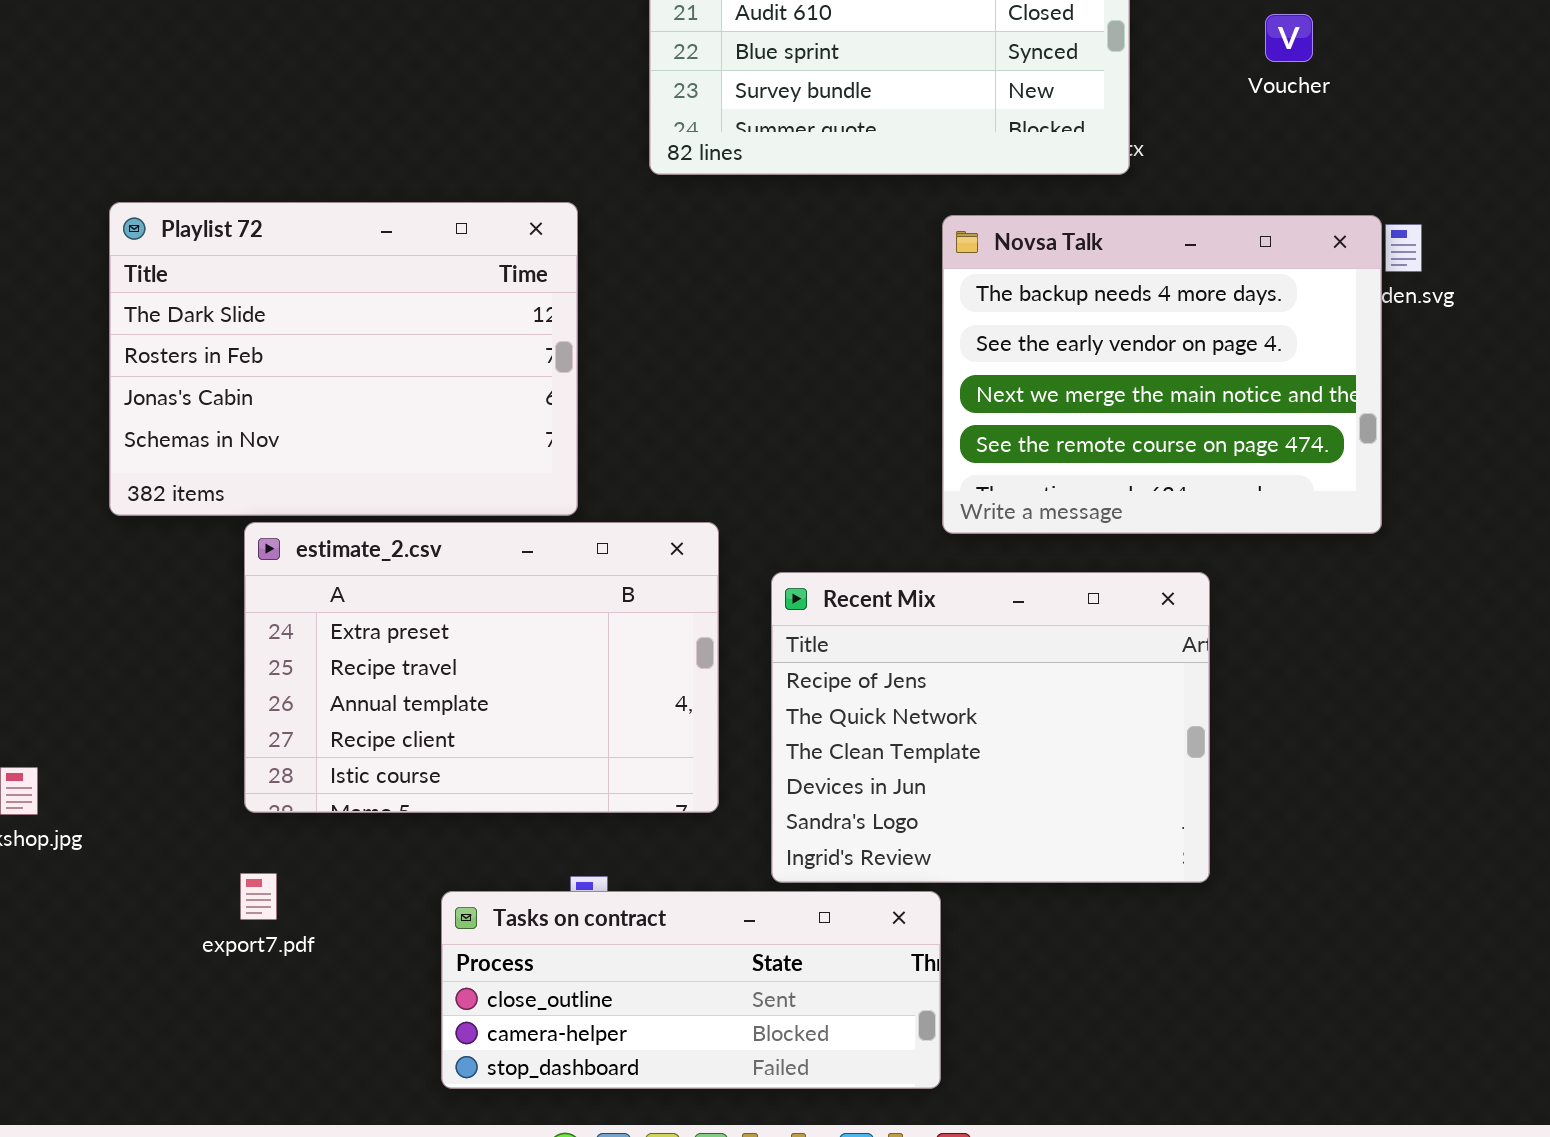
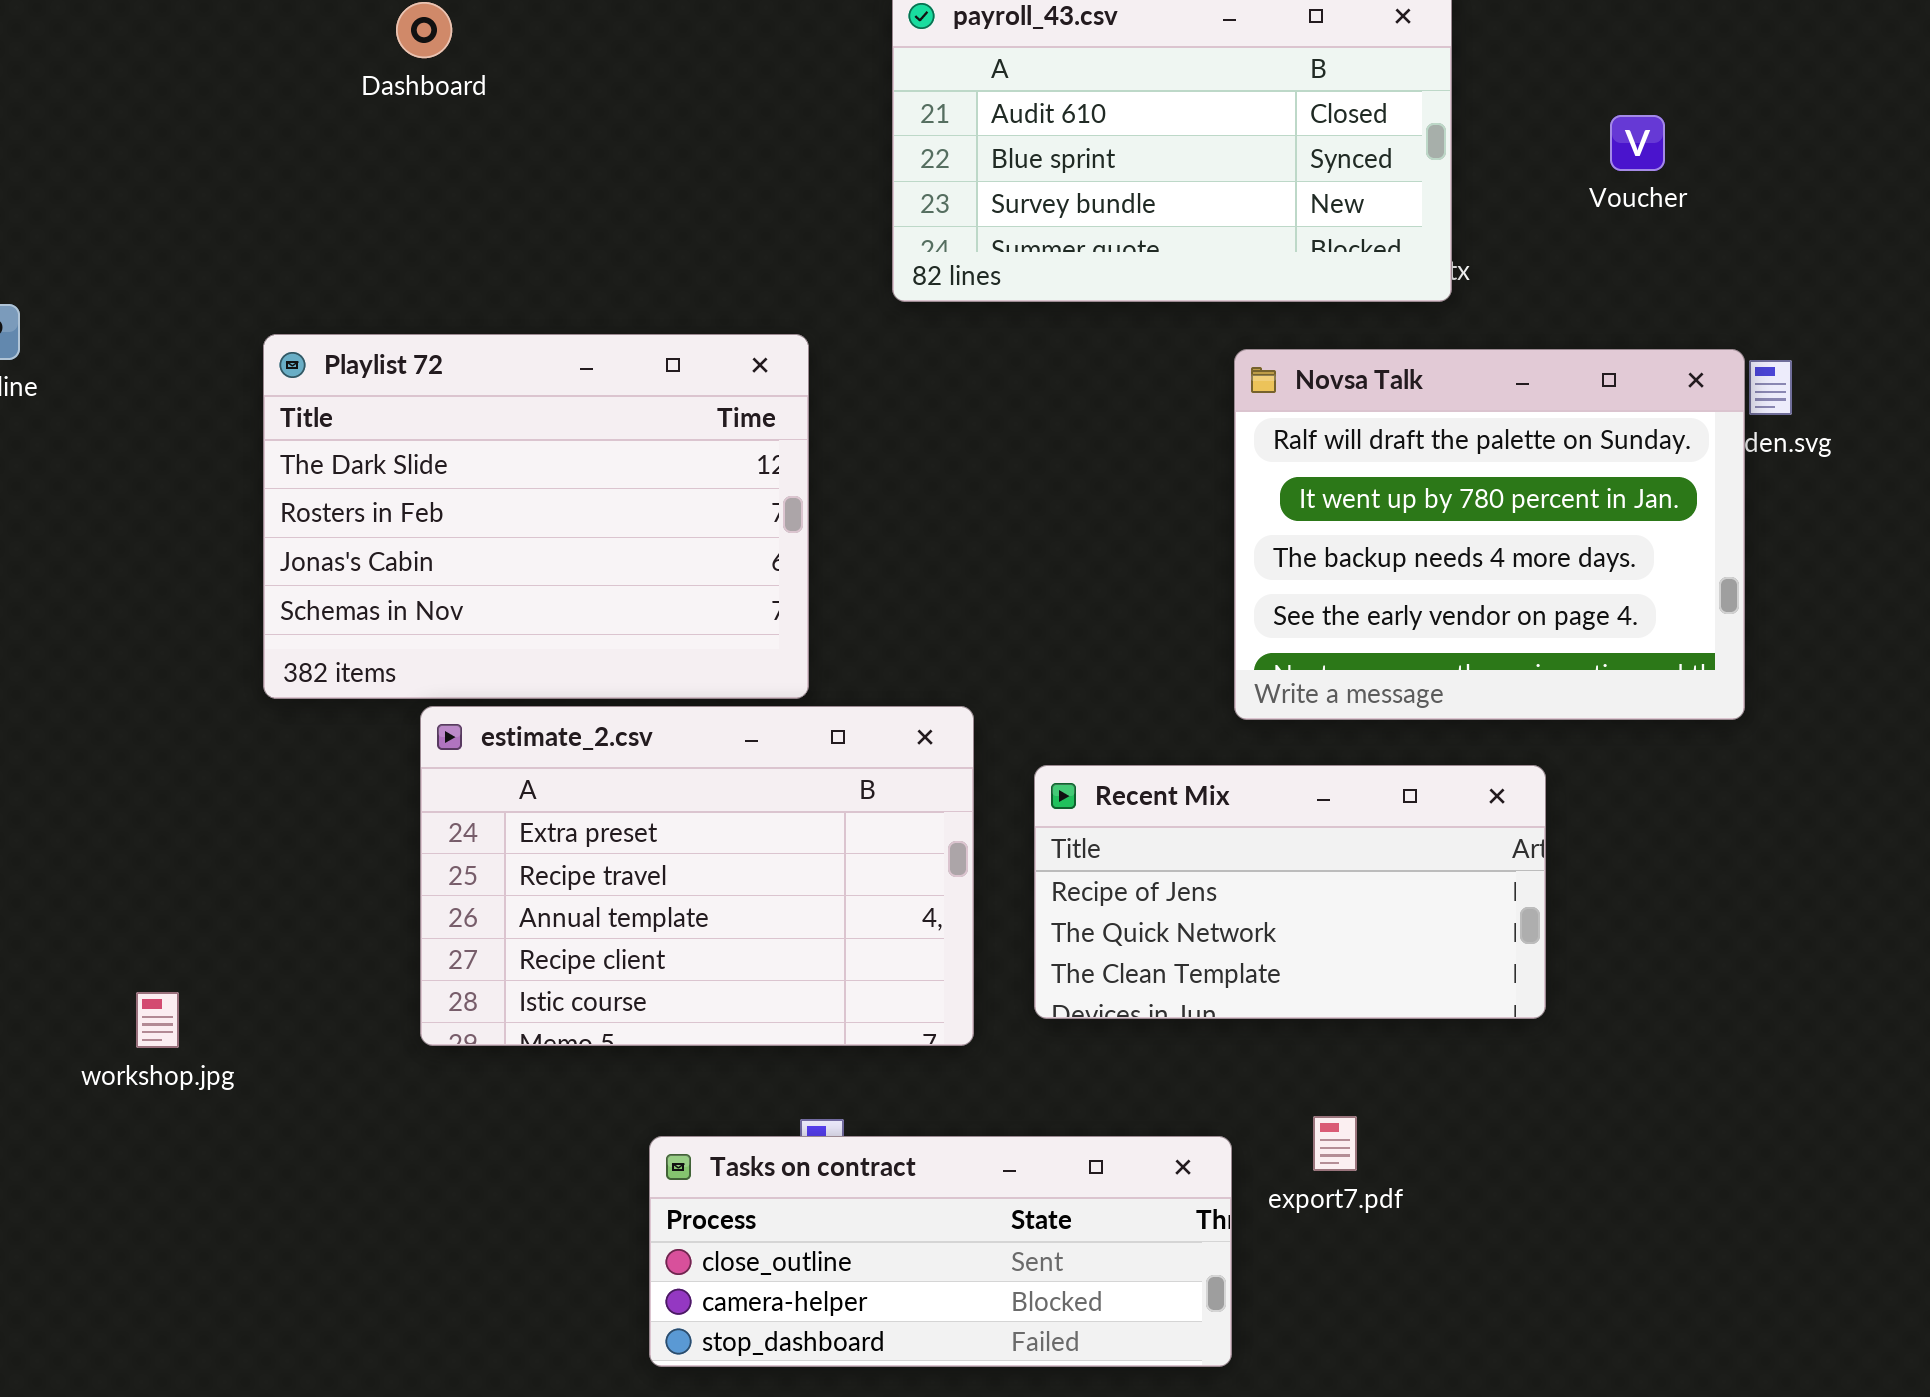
Novsa Talk: [942,215,1382,534] -> [1234,349,1745,720], scrolled up 2 rows
Recent Mix: [771,572,1210,883] -> [1034,765,1546,1019], resized
export7.pdf: [240,873,277,920] -> [1313,1116,1357,1171], moved

